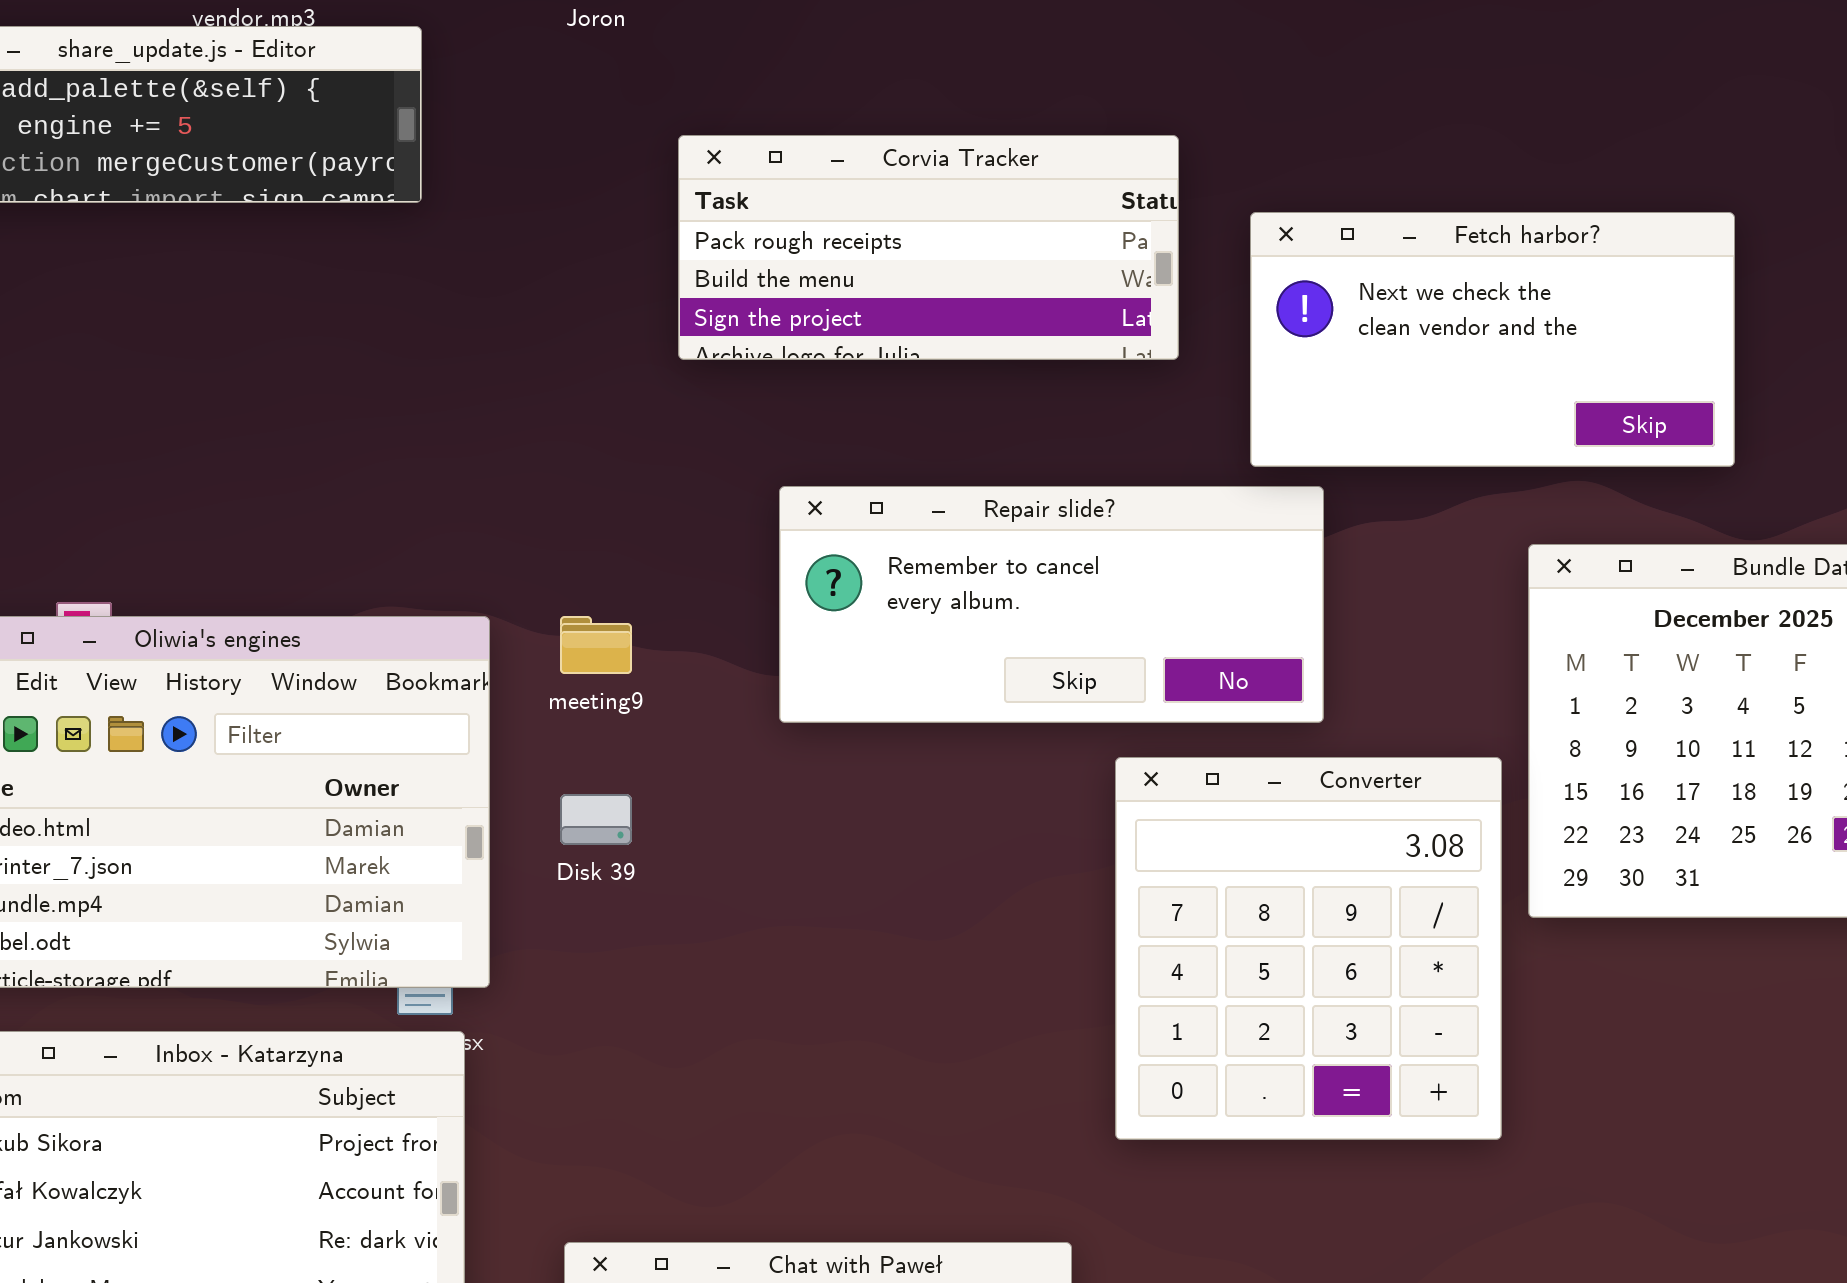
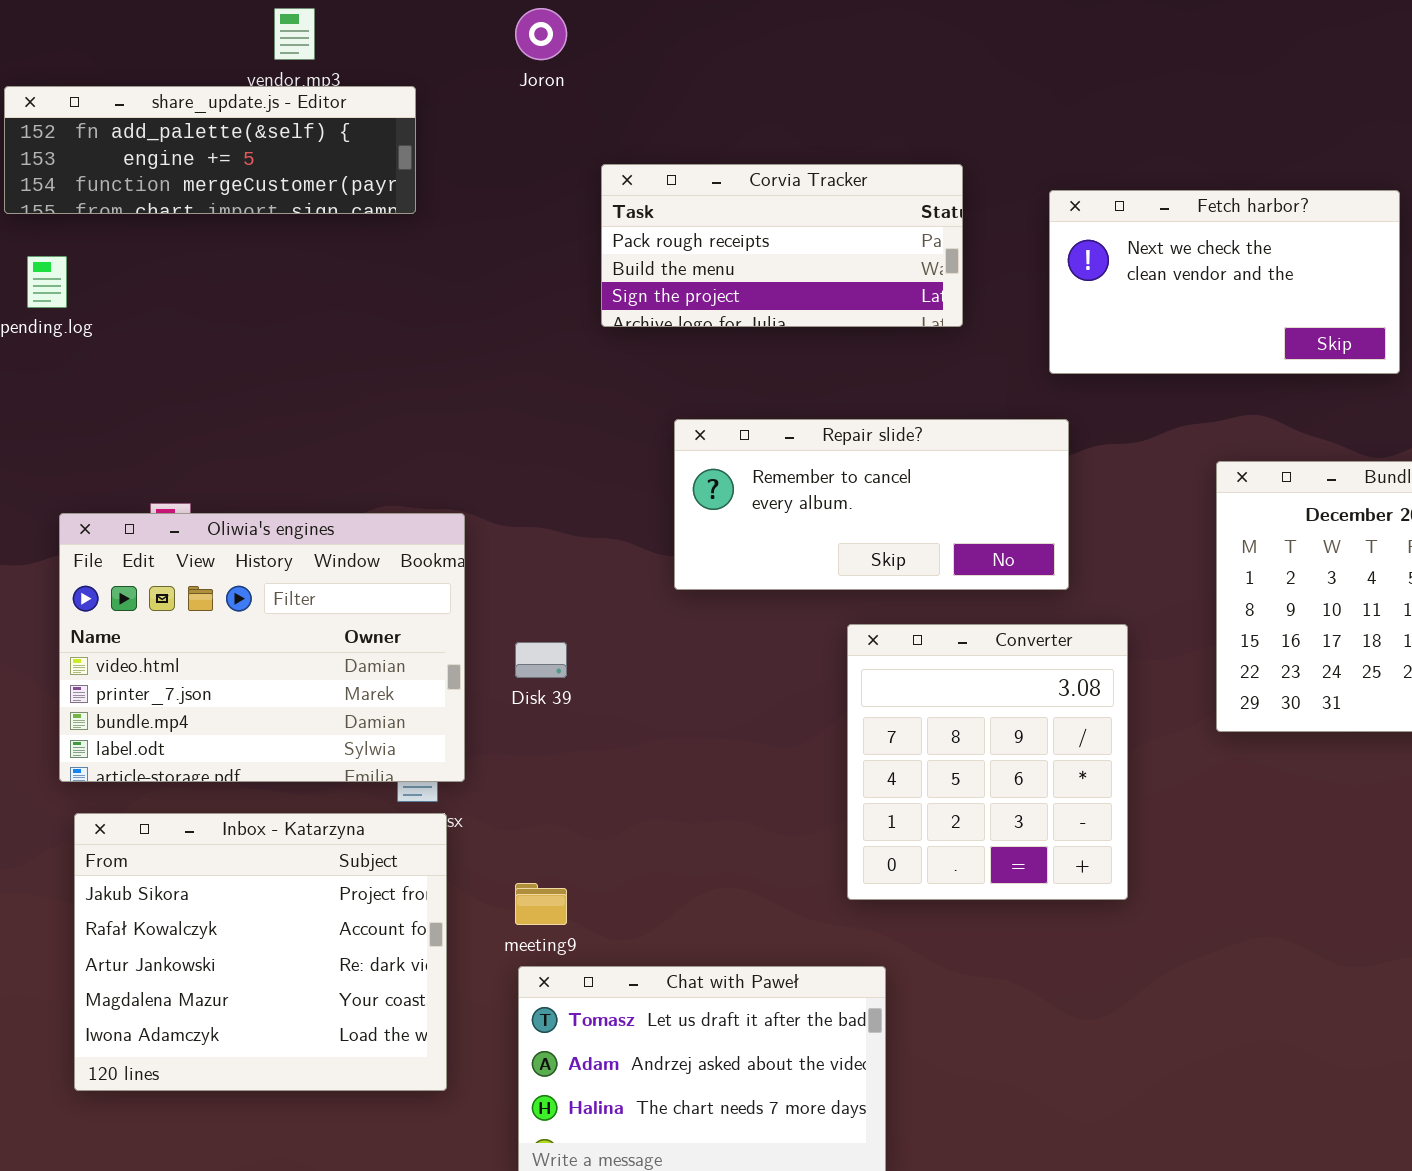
Fetch harbor?: [1250,212,1735,467] -> [1049,190,1400,374], moved
meeting9: [560,616,632,674] -> [515,883,567,925], moved
Converter: [1115,757,1502,1140] -> [847,624,1128,900], moved

